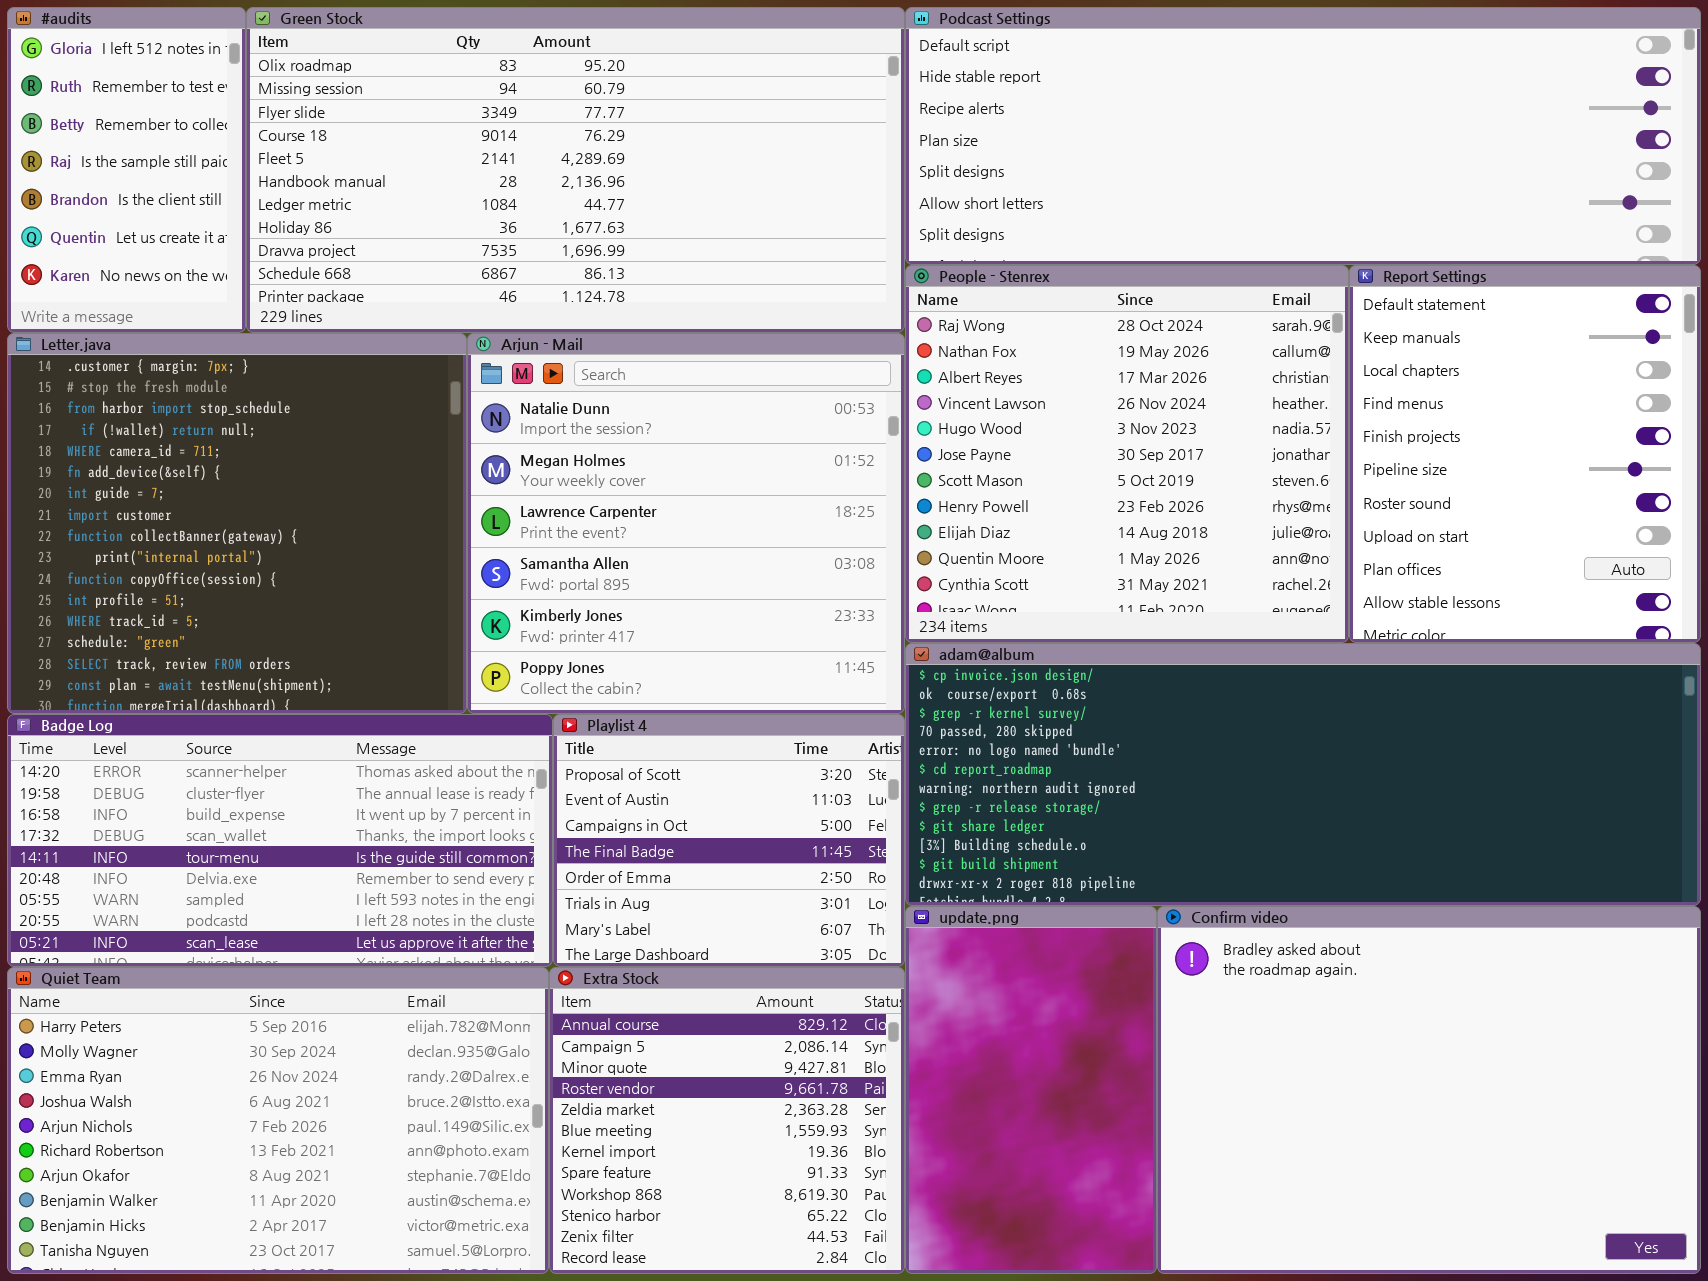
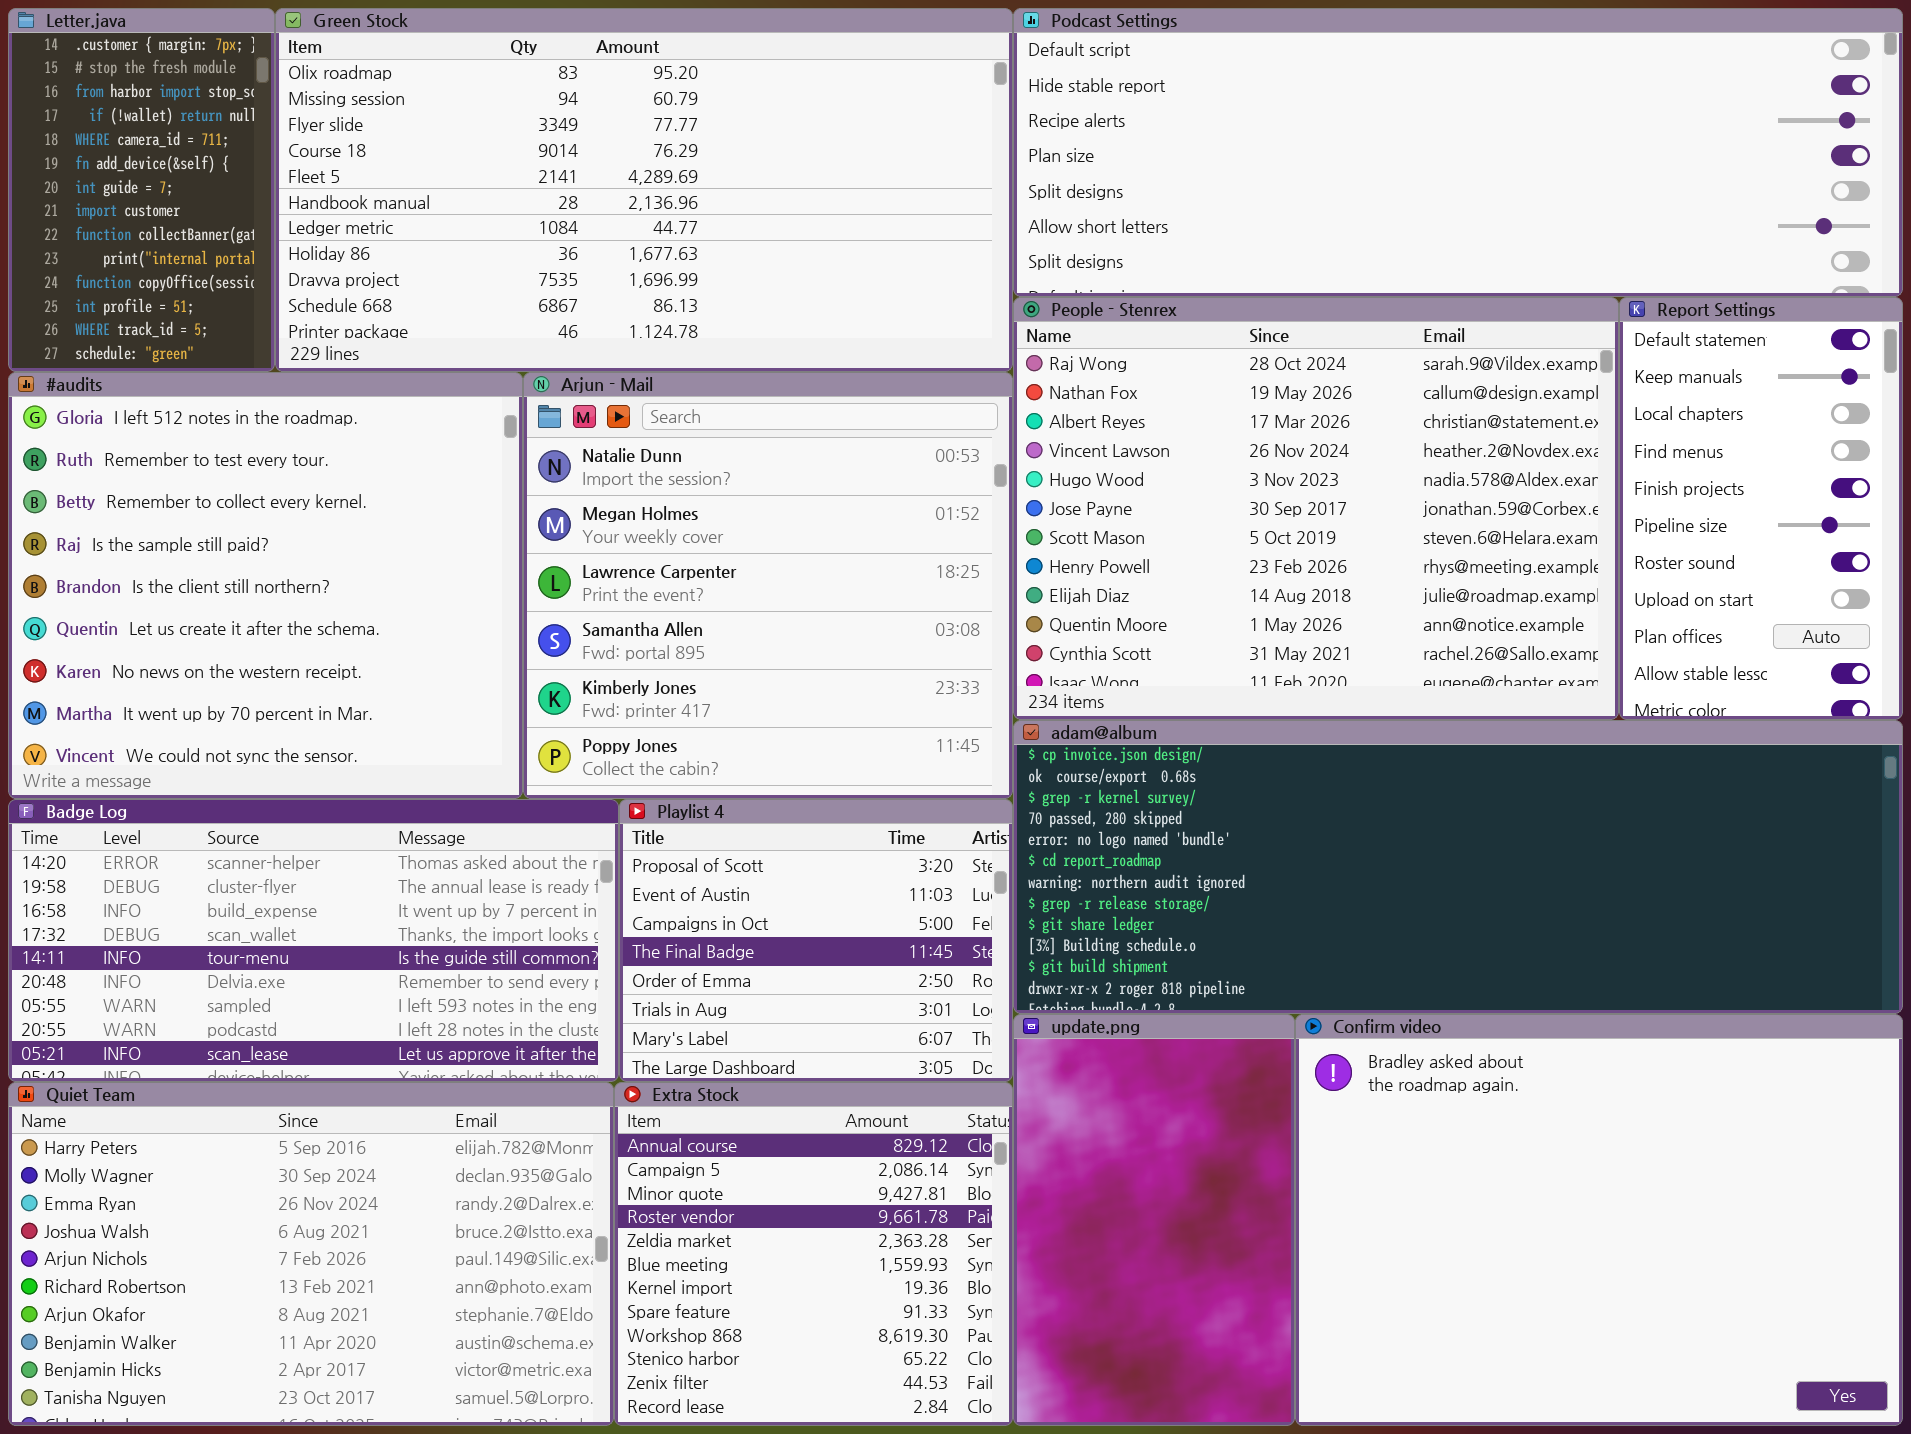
#audits: [7,7,246,333] -> [8,372,523,799], moved, resized
People - Stenrex: [905,265,1349,643] -> [1013,297,1619,720], resized
Report Settings: [1349,265,1701,643] -> [1619,297,1903,720], resized
Letter.java: [7,333,467,714] -> [8,8,275,372], moved, resized

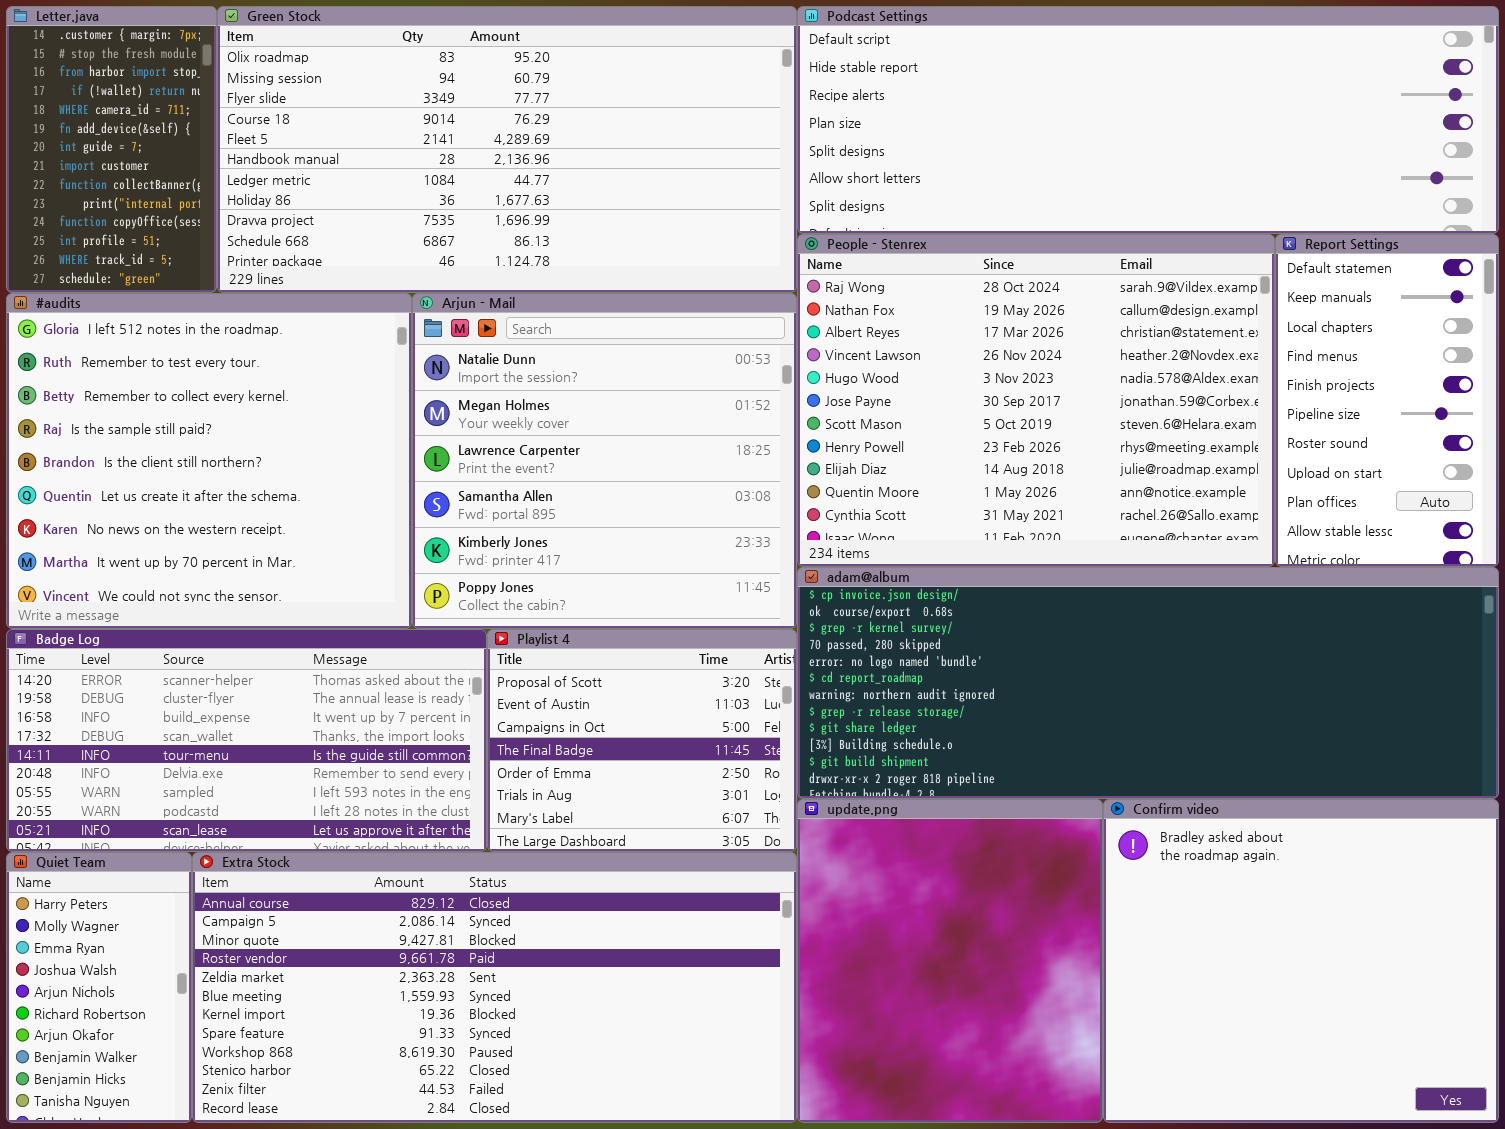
update.png: [1013,1014,1295,1426] -> [797,799,1103,1123], resized
Confirm video: [1295,1014,1903,1426] -> [1103,799,1499,1123], resized
Quiet Team: [8,1082,614,1426] -> [6,852,192,1123], resized
Extra Stock: [614,1082,1013,1426] -> [192,852,797,1123], resized

